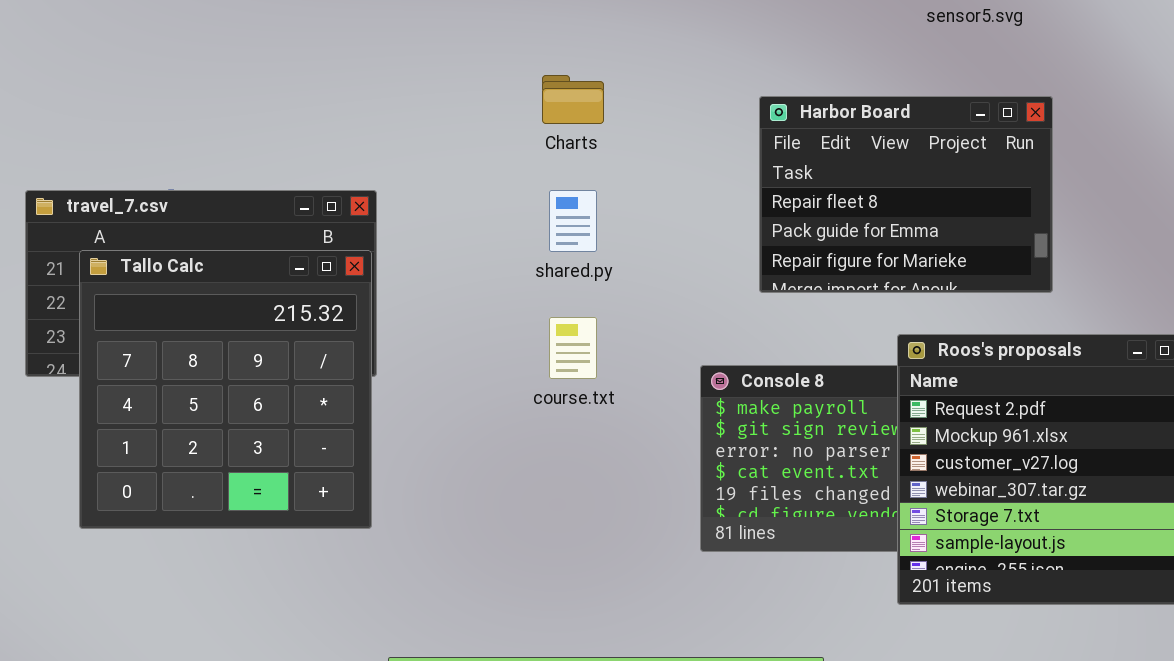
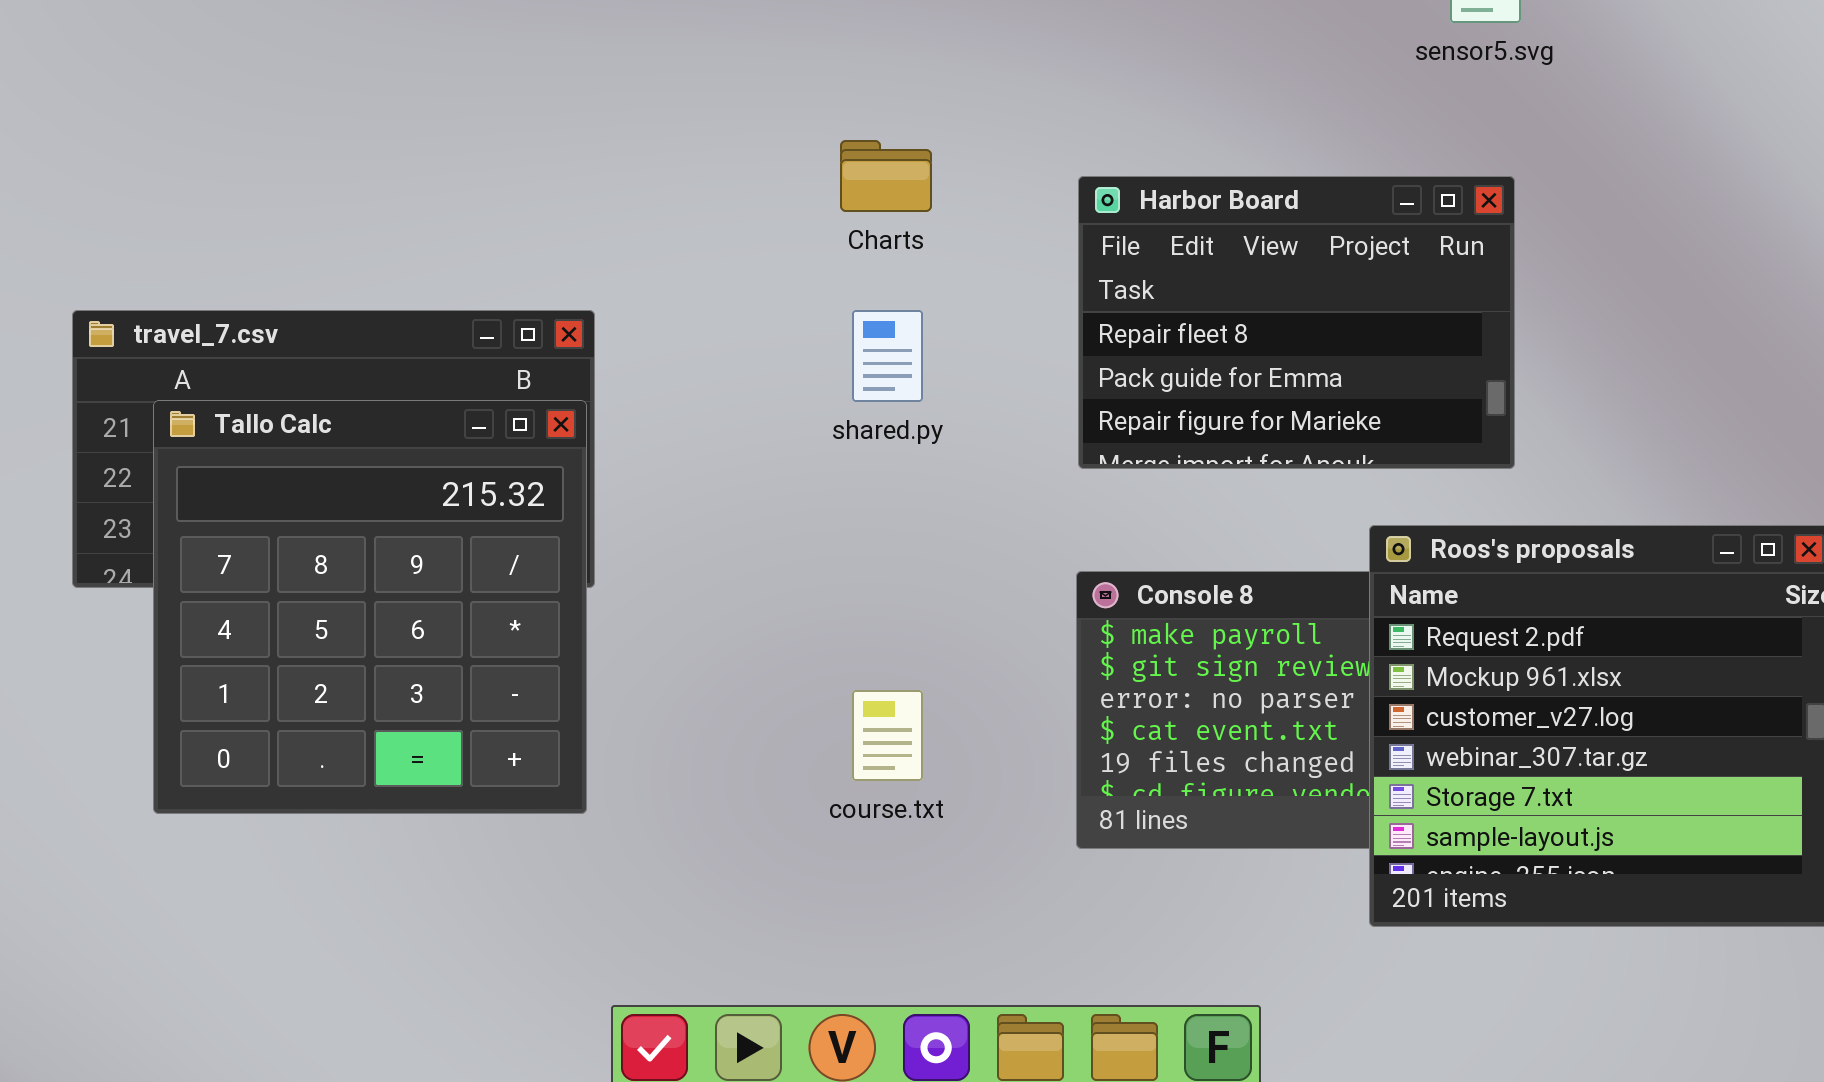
Harbor Board: [759,96,1053,293] -> [1078,176,1515,469], moved
course.txt: [549,317,597,379] -> [852,690,923,781], moved

